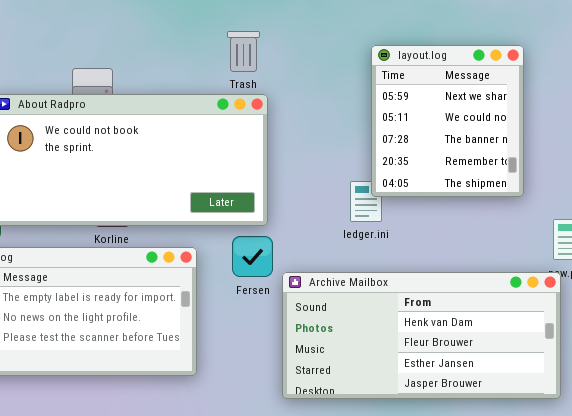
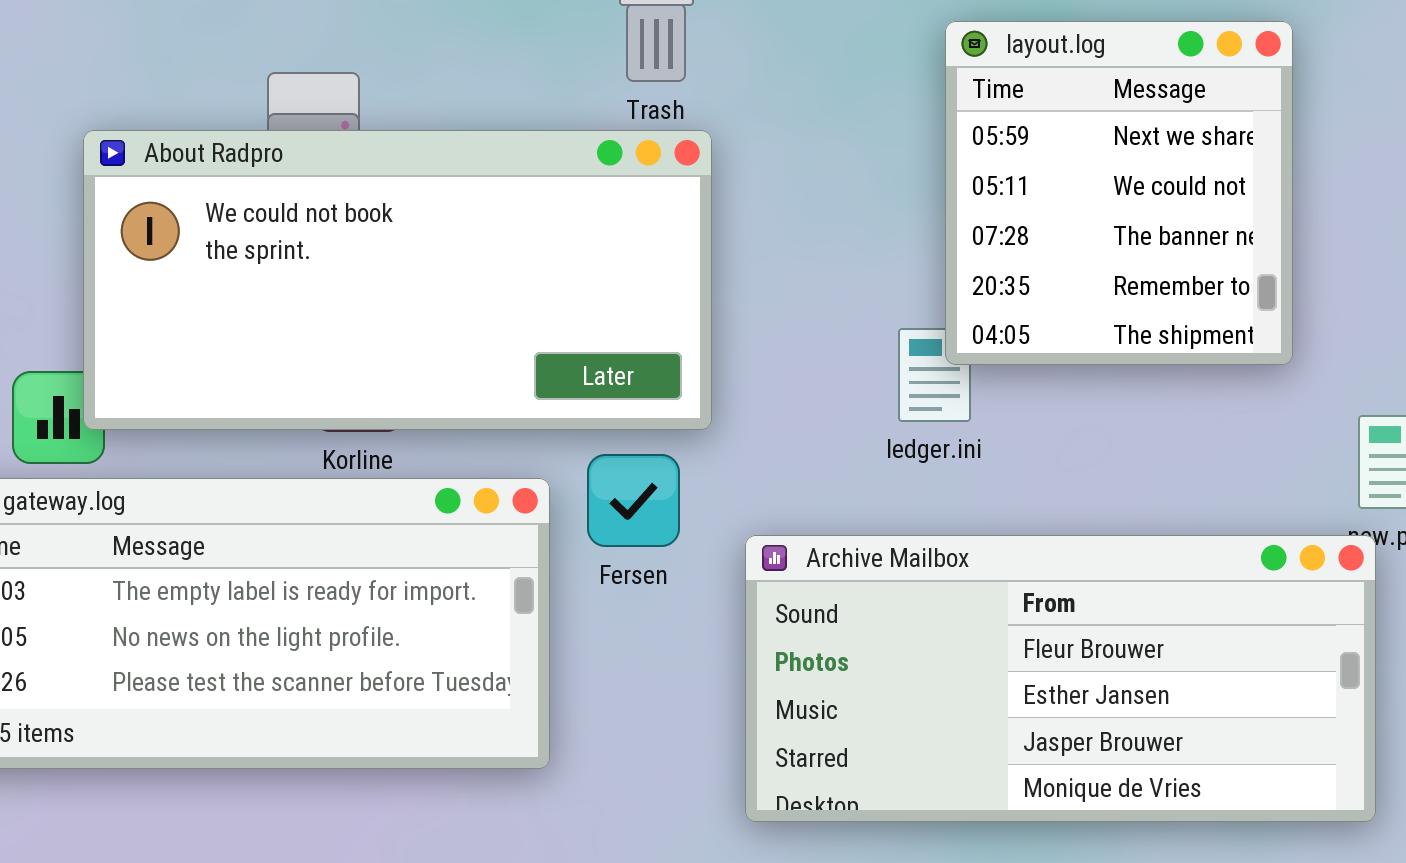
Fersen: [232,236,273,277] -> [587,454,680,547], moved
Archive Mailbox: [282,272,561,399] -> [745,535,1376,822], scrolled down 1 row

